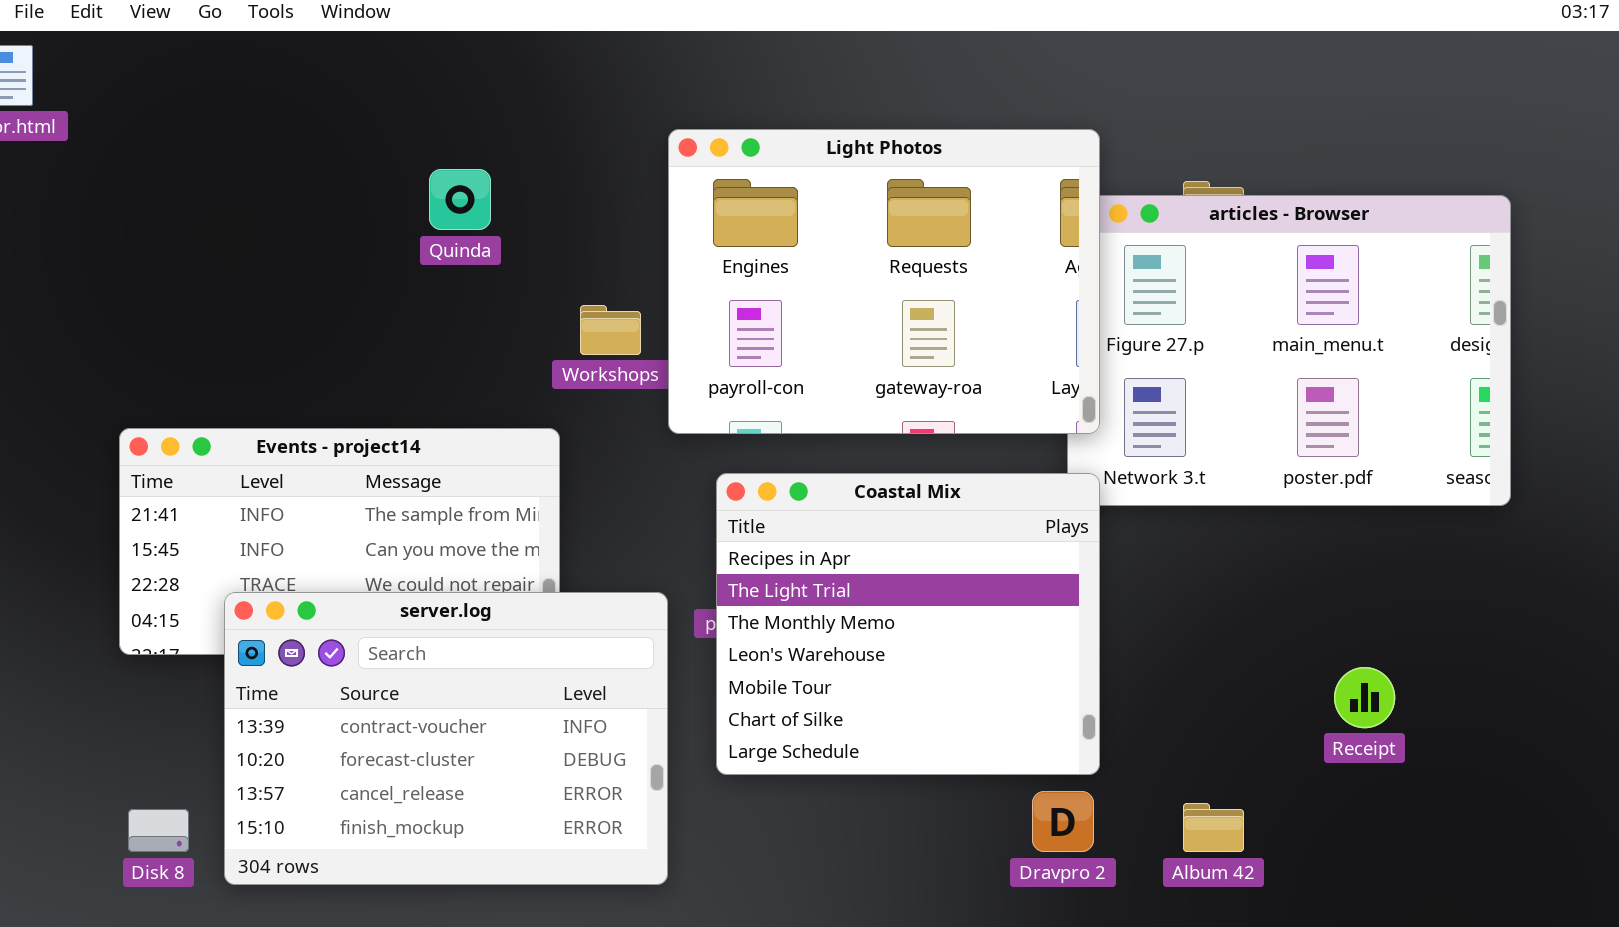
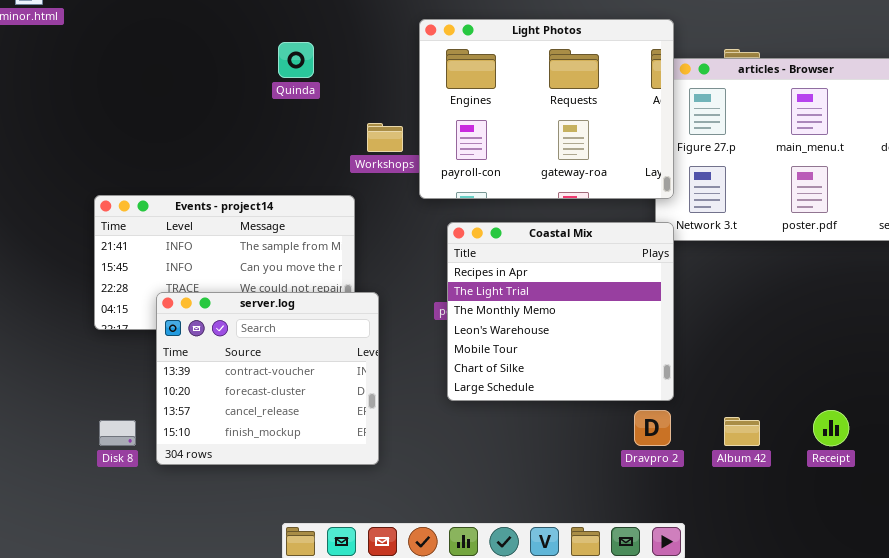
server.log: [224,592,668,885] -> [156,292,379,465], resized
Receipt: [1334,667,1395,728] -> [813,410,849,446], moved

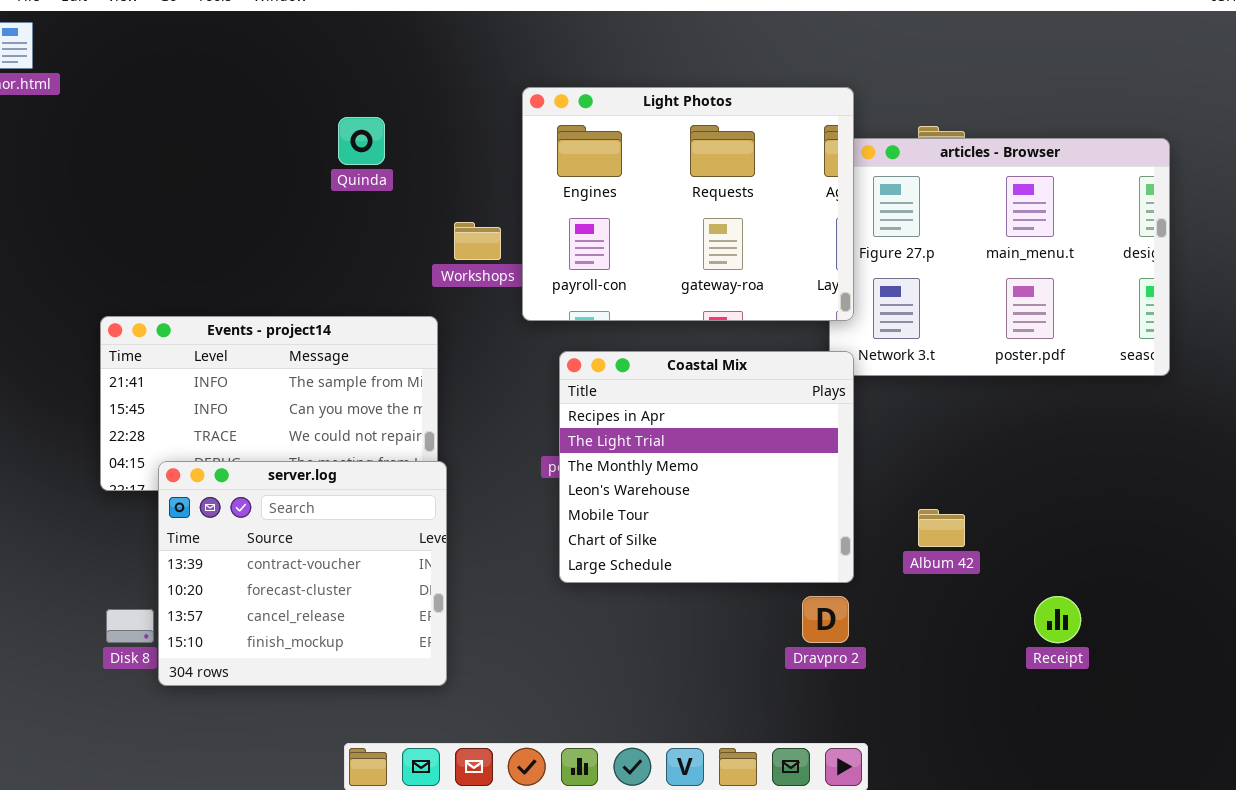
server.log: [156,292,379,465] -> [158,461,447,686], moved
Album 42: [724,417,760,446] -> [918,509,965,547], moved

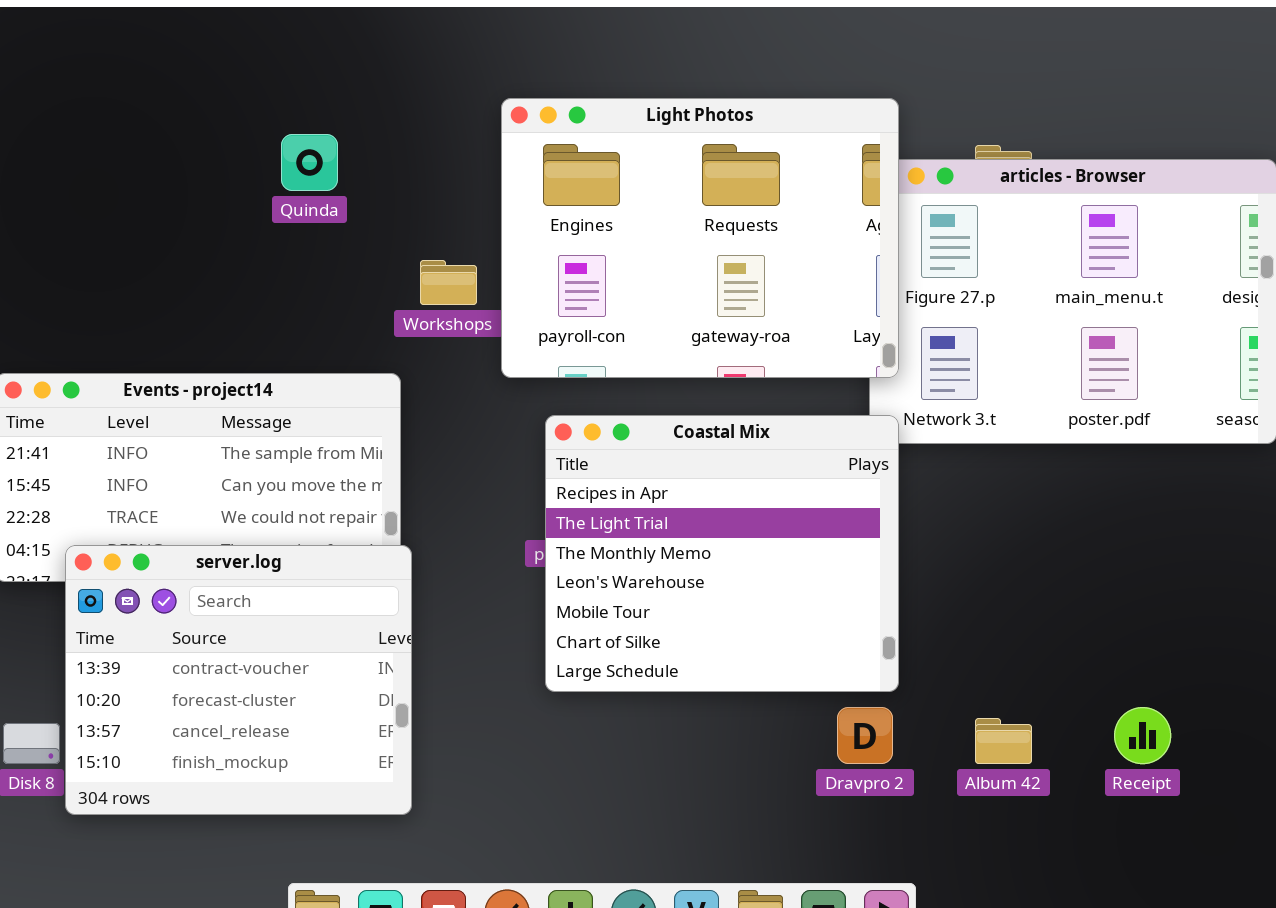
Album 42: [918,509,965,547] -> [975,718,1032,764], moved

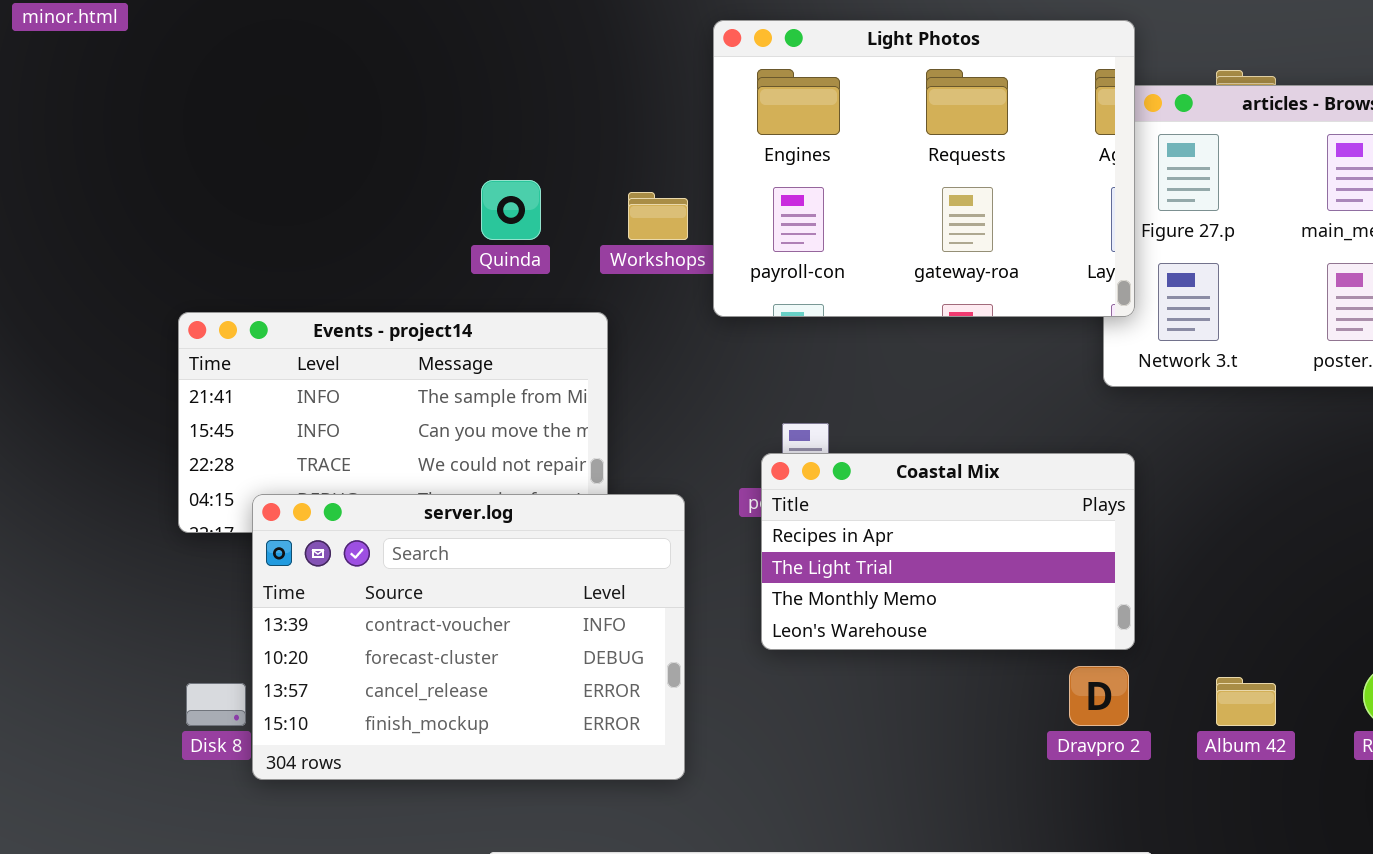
Quinda: [281,134,338,191] -> [481,180,541,240], moved
Coastal Mix: [545,415,899,692] -> [761,453,1135,650], resized
server.log: [65,545,412,815] -> [252,494,685,780], resized

